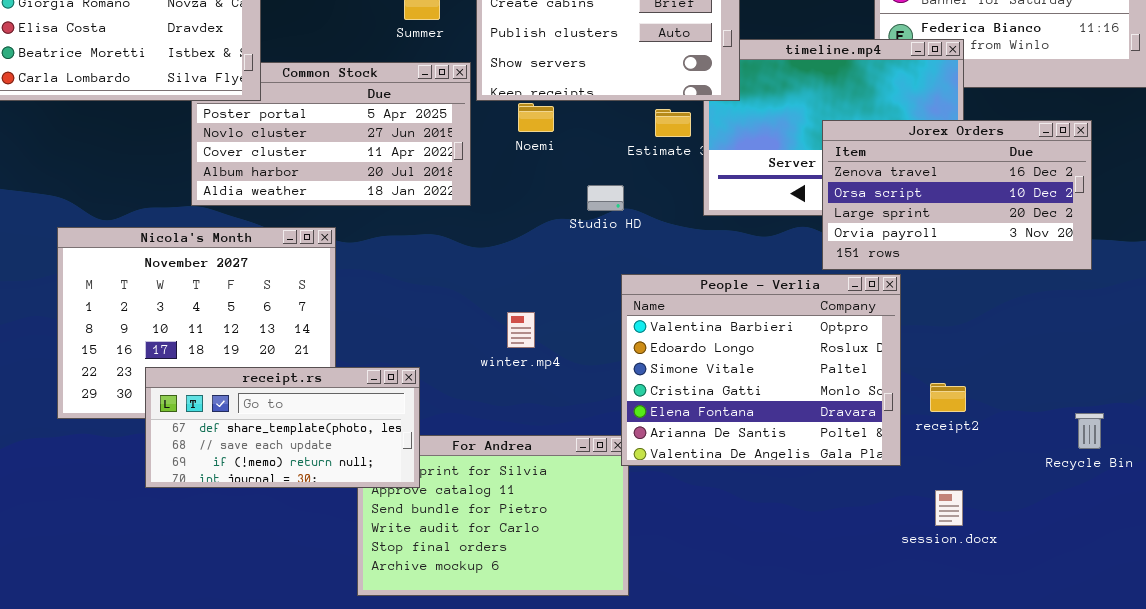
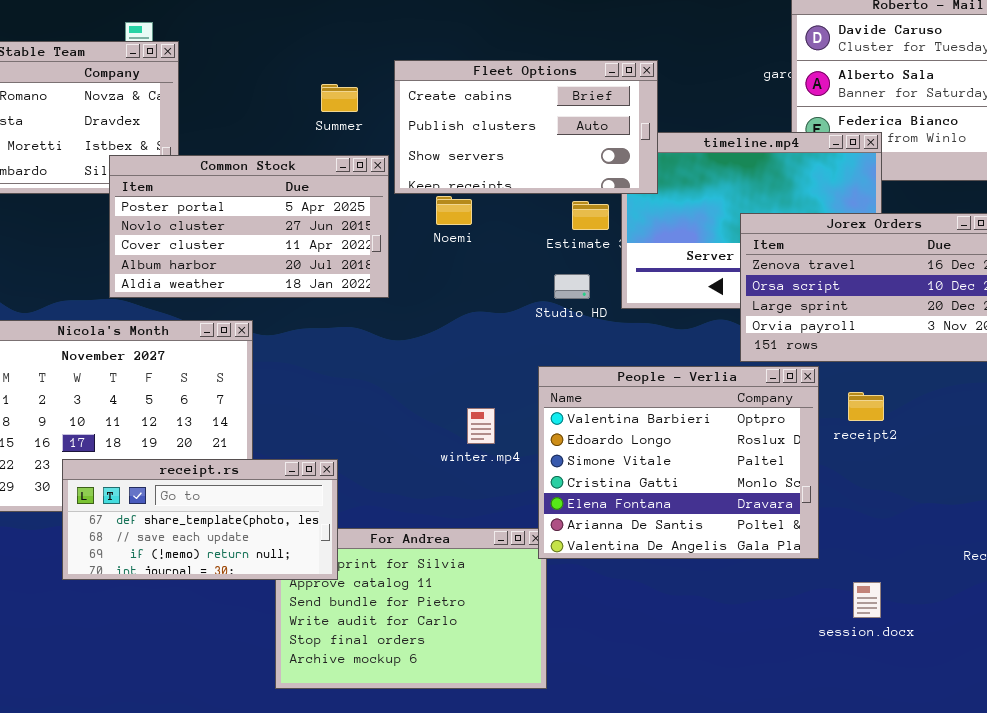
Common Stock: [191,62,471,206] -> [109,155,389,298], raised
Studio HD: [587,185,624,211] -> [554,274,590,299], moved
winter.mp4: [507,312,535,348] -> [467,408,495,444], moved
receipt2: [930,383,966,412] -> [848,392,884,421], moved

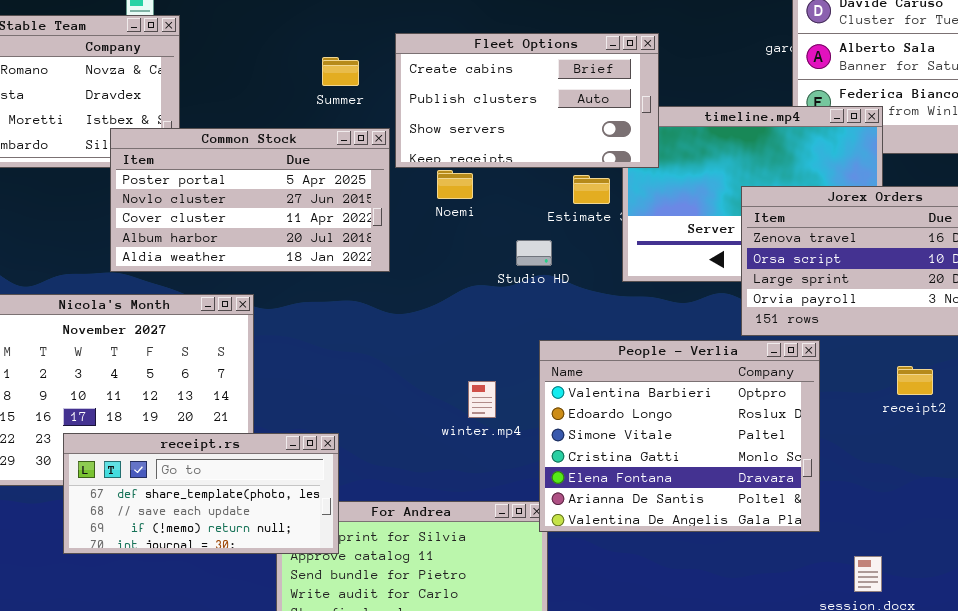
Studio HD: [554,274,590,299] -> [516,240,552,266], moved
receipt2: [848,392,884,421] -> [897,366,933,395], moved

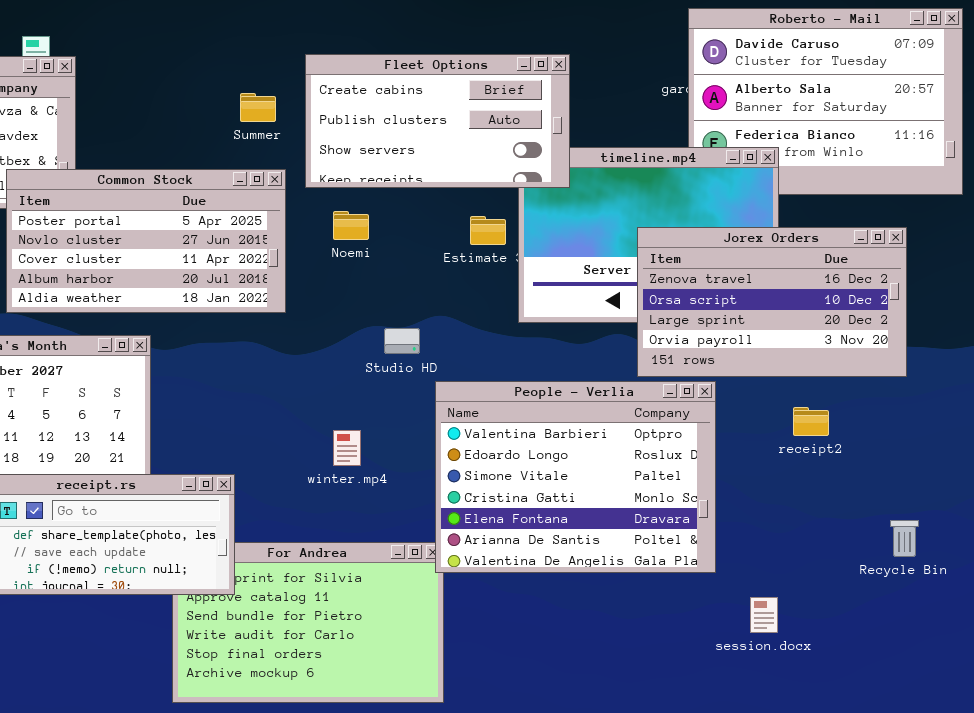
Fleet Options: [395,33,659,168] -> [305,54,570,188], moved
Summer: [322,57,359,86] -> [240,93,276,122], moved
Studio HD: [516,240,552,266] -> [384,328,420,354], moved
winter.mp4: [468,381,496,418] -> [333,430,361,466], moved

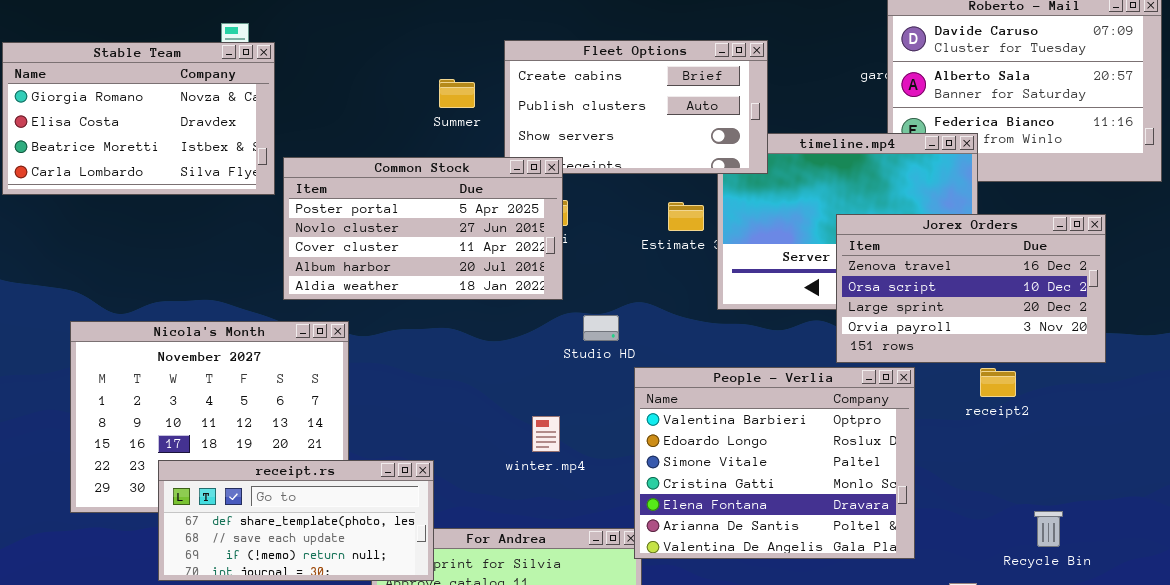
Common Stock: [6,169,286,313] -> [283,157,563,300], moved
receipt2: [793,407,829,436] -> [980,368,1016,397], moved
Recycle Bin: [890,520,919,557] -> [1034,511,1063,547], moved

